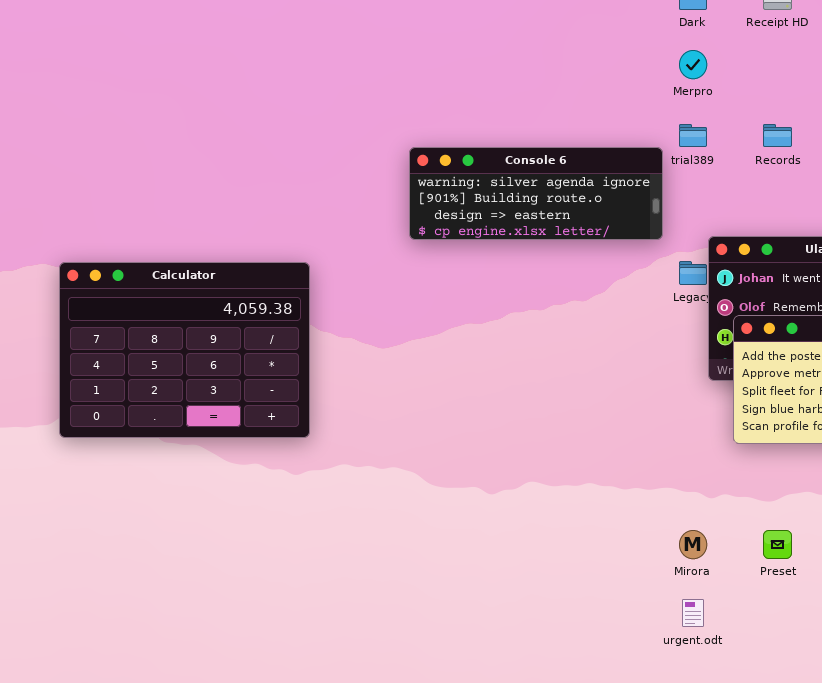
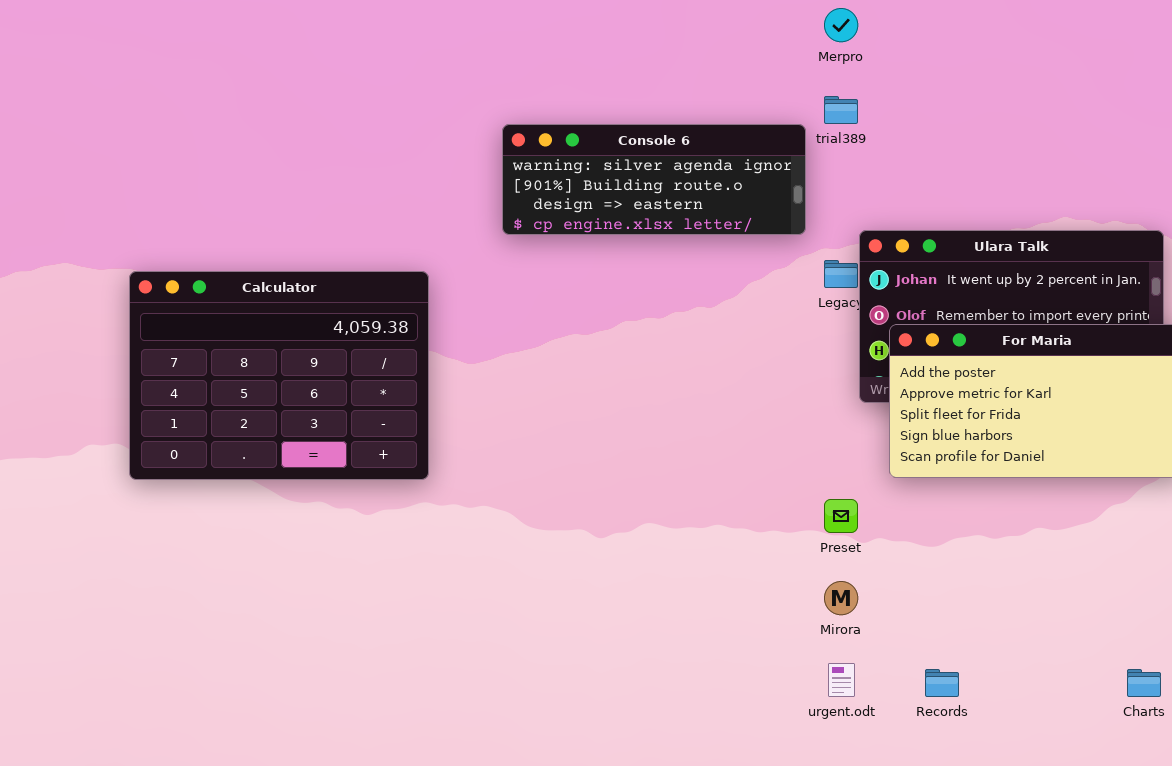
Records: [763,124,792,147] -> [925,669,959,697], moved
Calculator: [59,262,310,438] -> [129,271,429,480], moved
Preset: [763,530,792,559] -> [824,499,858,533], moved

